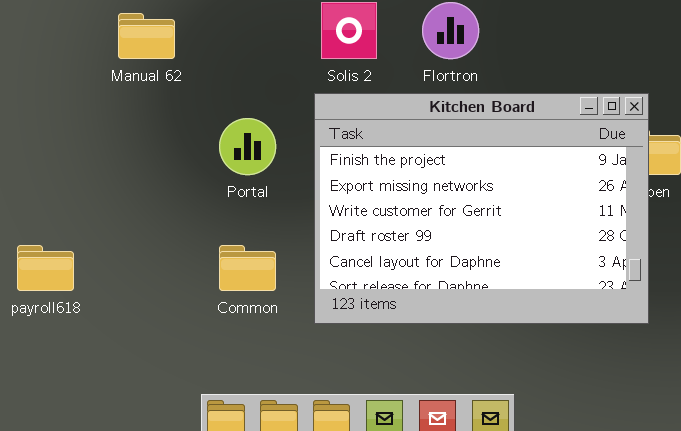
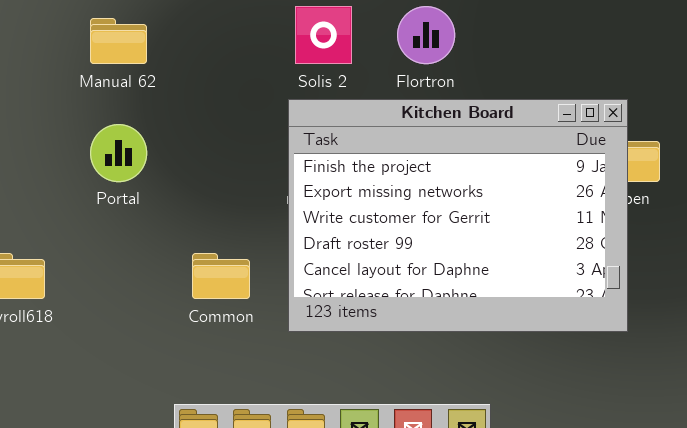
Portal: [219,118,276,175] -> [90,124,147,182], moved

